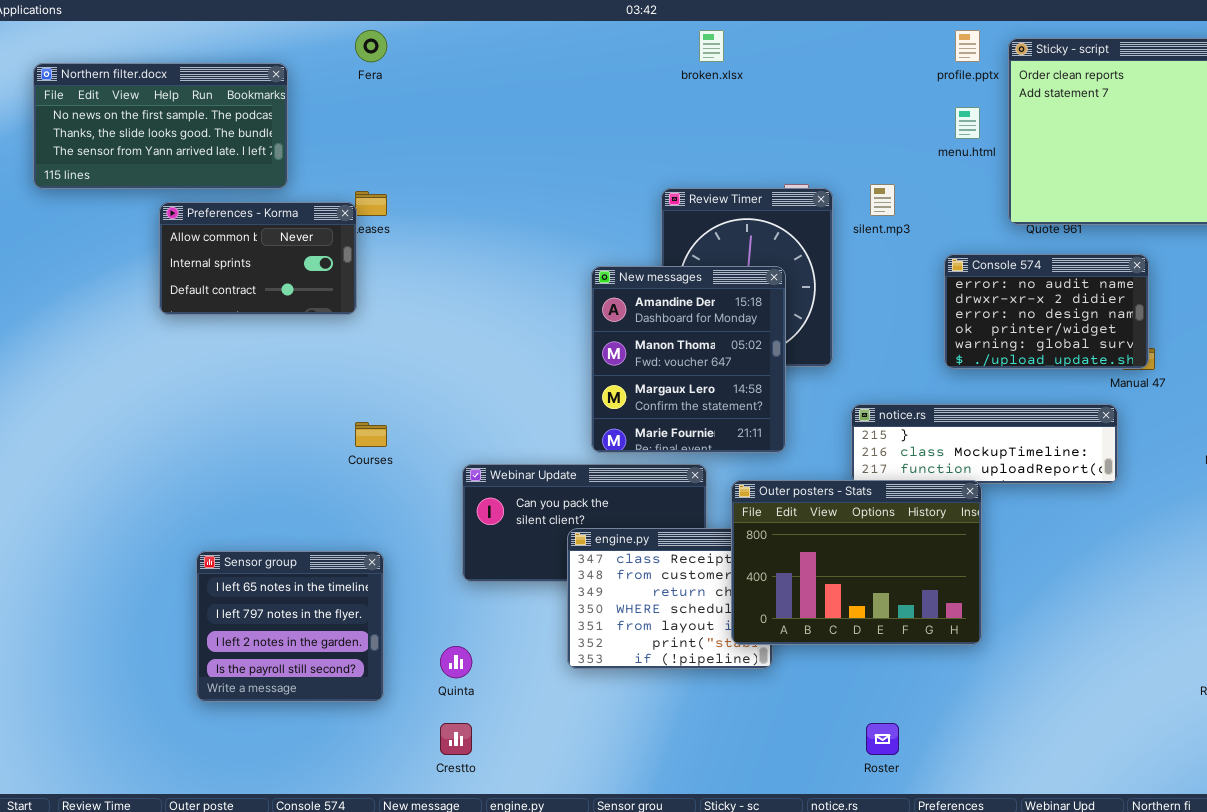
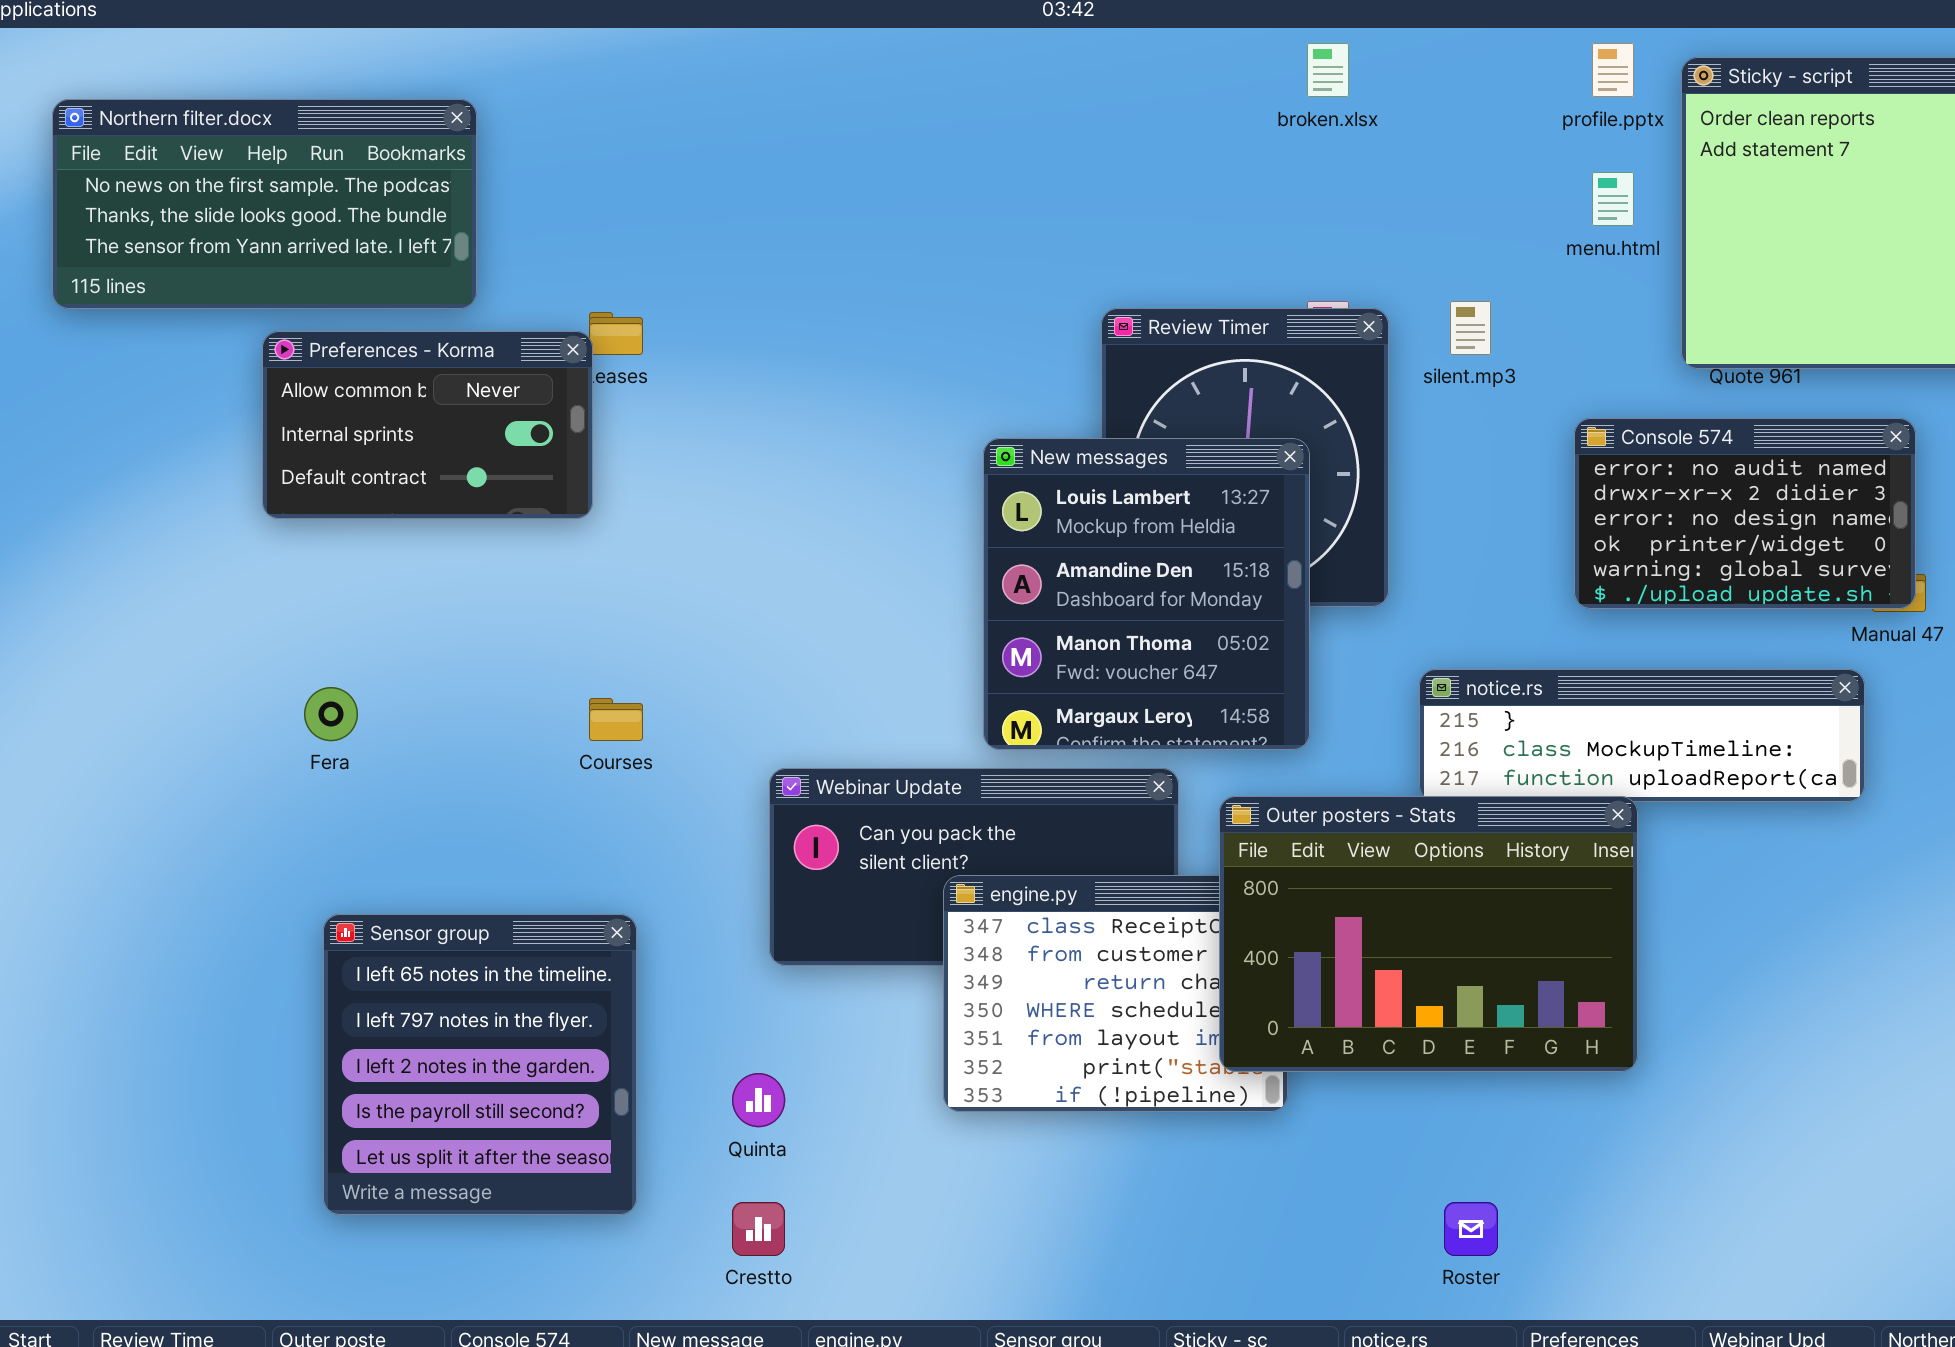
Fera: [355,30,387,62] -> [304,687,358,741], moved
broken.xlsx: [699,30,724,62] -> [1307,43,1349,97], moved
New messages: [591,266,786,453] -> [983,438,1310,750], scrolled up 1 row
Sensor group: [196,551,384,702] -> [323,914,637,1215], resized

